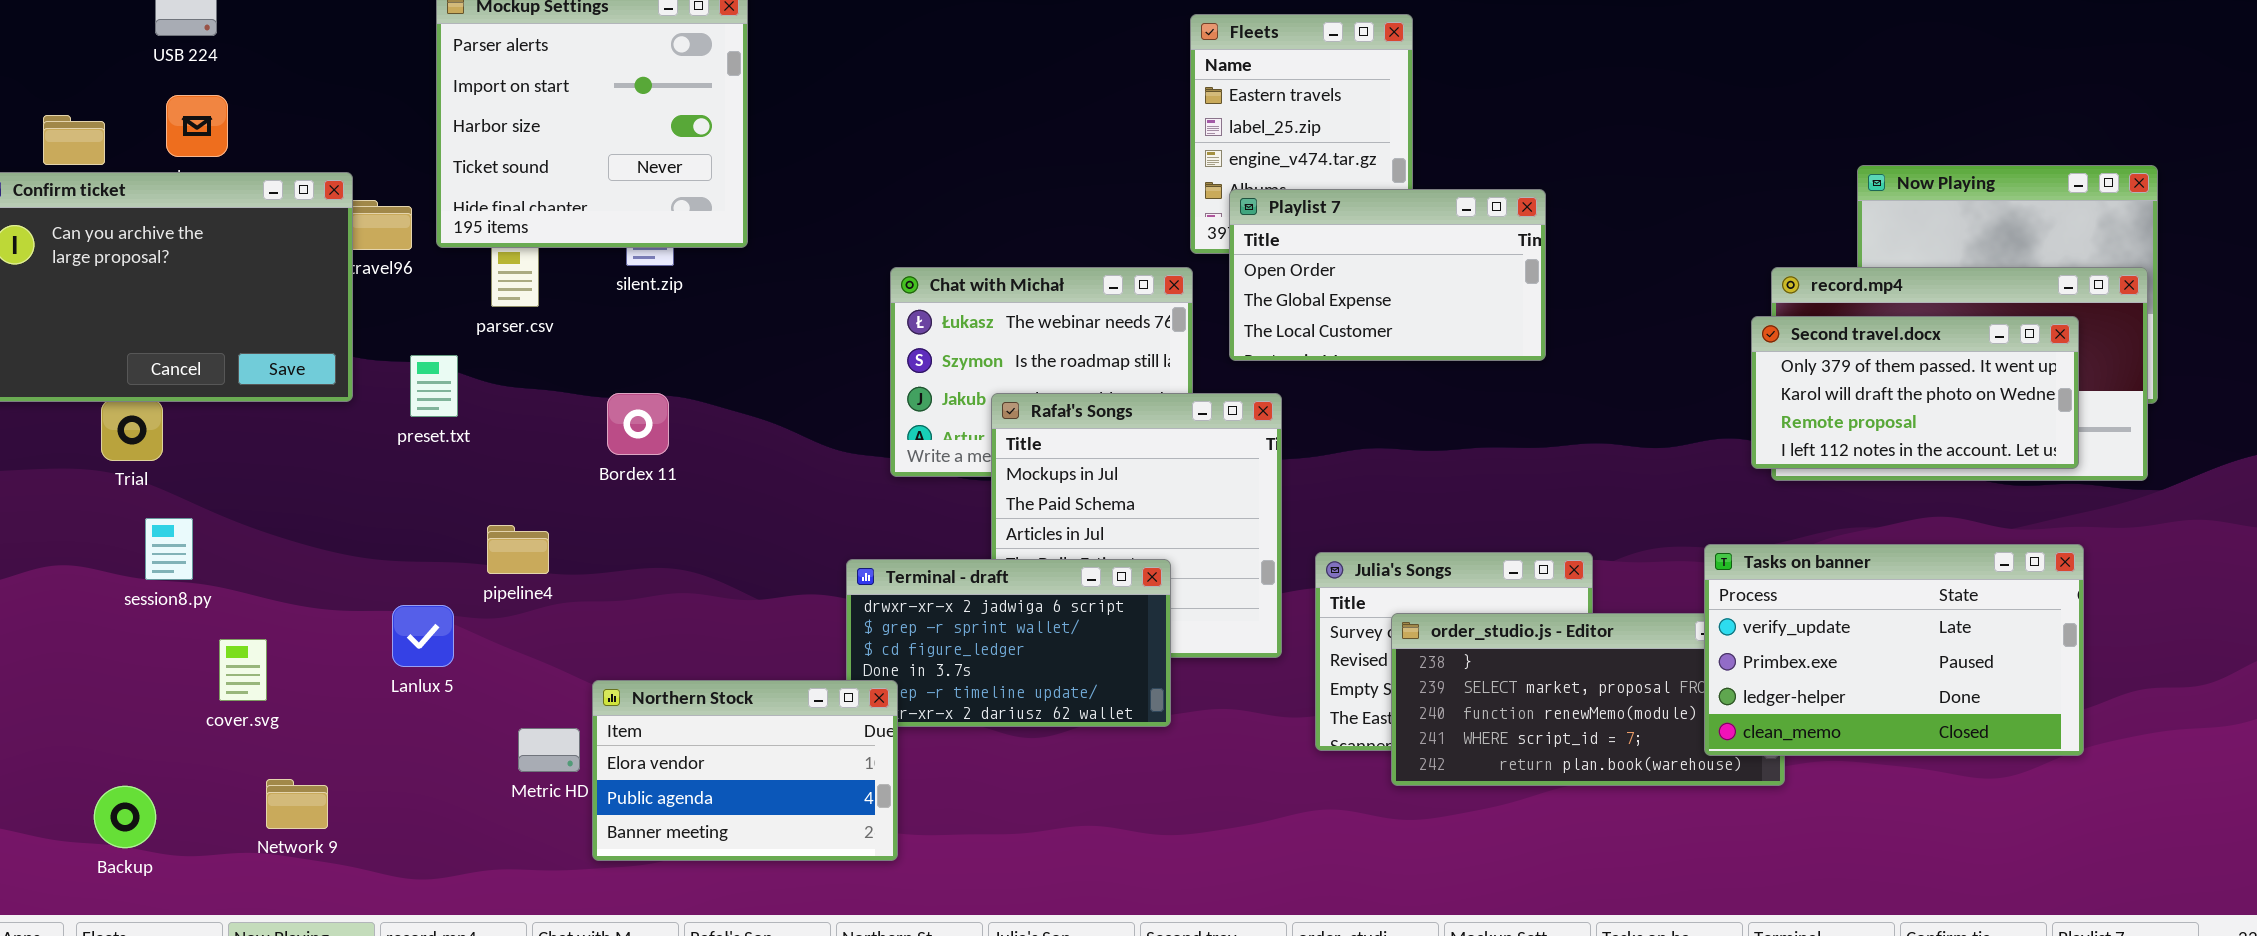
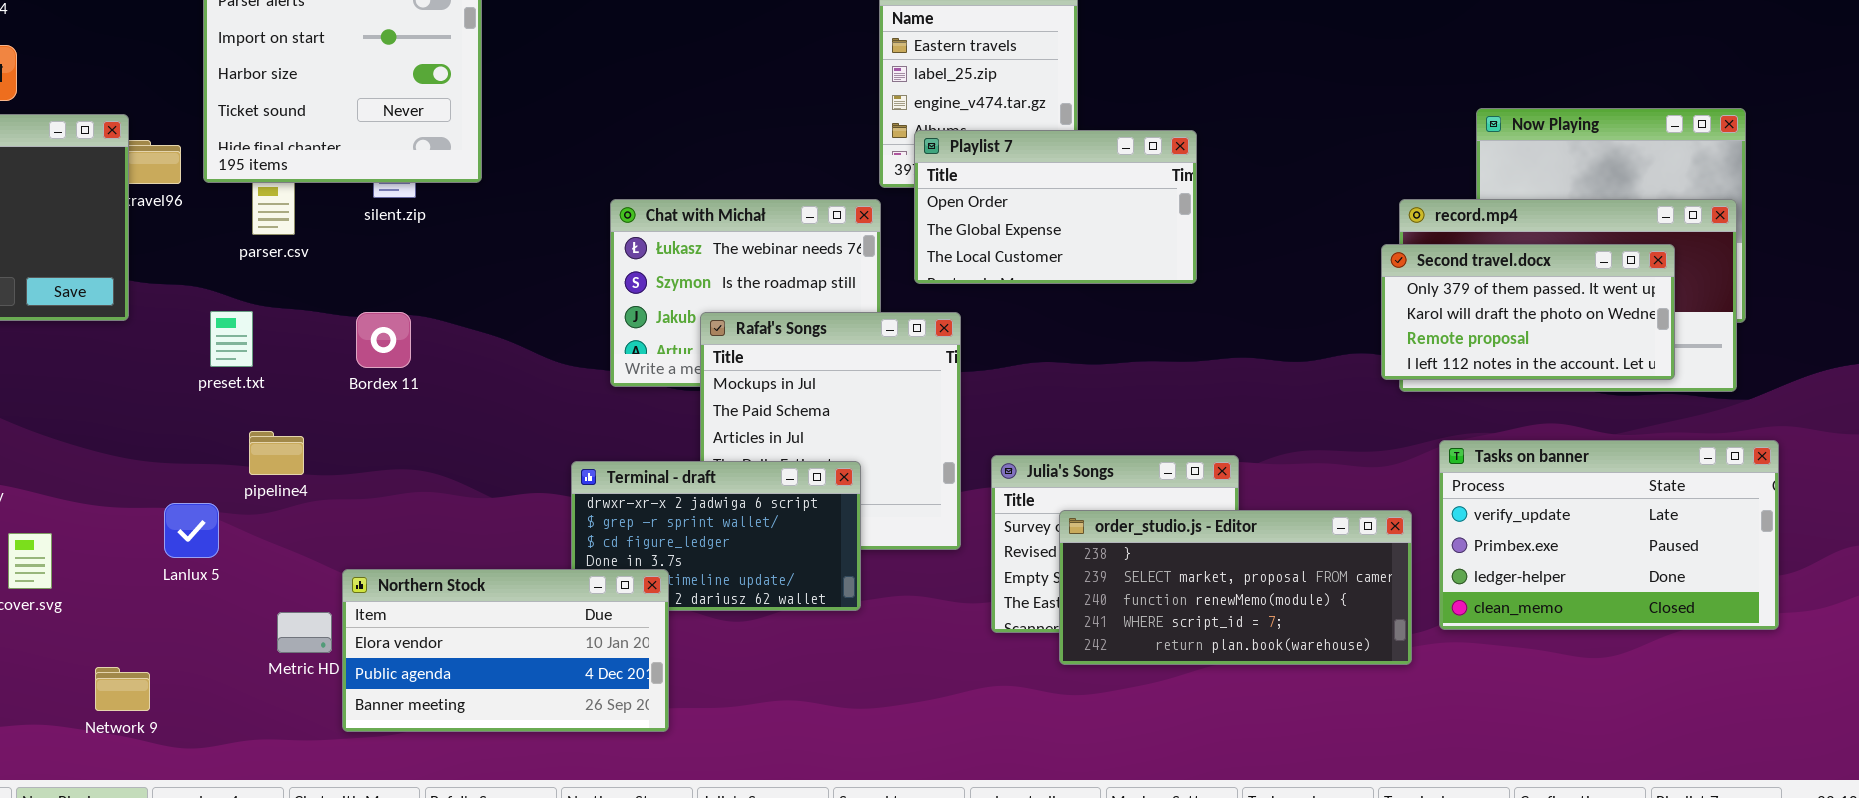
preset.txt: [410,355,458,417] -> [210,311,253,367], moved
Tasks on banner: [1704,544,2084,756] -> [1439,440,1779,630], moved
Northern Stock: [592,680,898,861] -> [342,569,669,732], resized
Network 9: [266,779,328,829] -> [95,667,150,711], moved

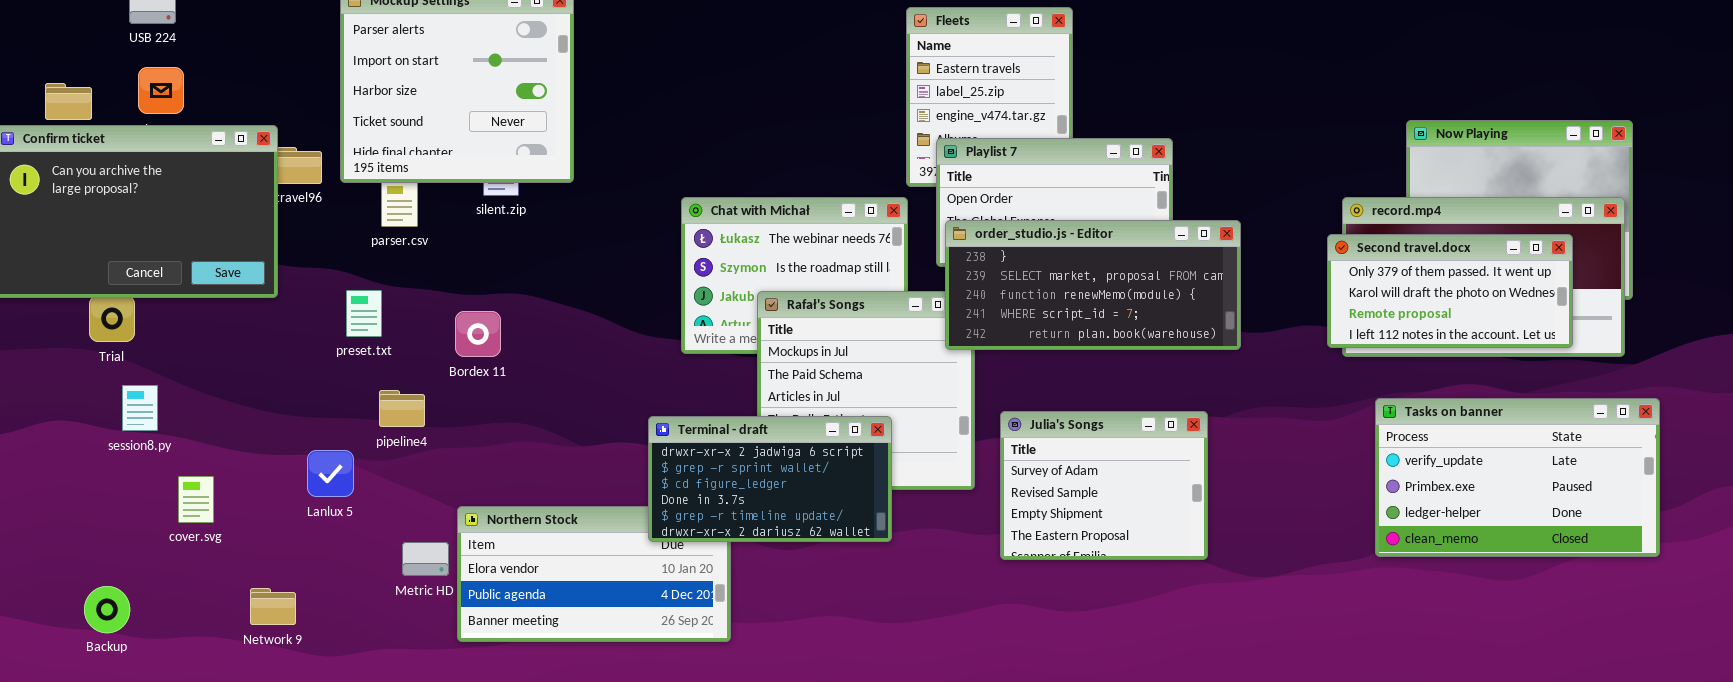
Bordex 11: [356,312,411,368] -> [455,311,501,357], moved
Terminal - draft: [571,461,861,611] -> [648,416,892,542], raised
order_studio.js - Editor: [1059,510,1412,665] -> [945,220,1241,350], moved

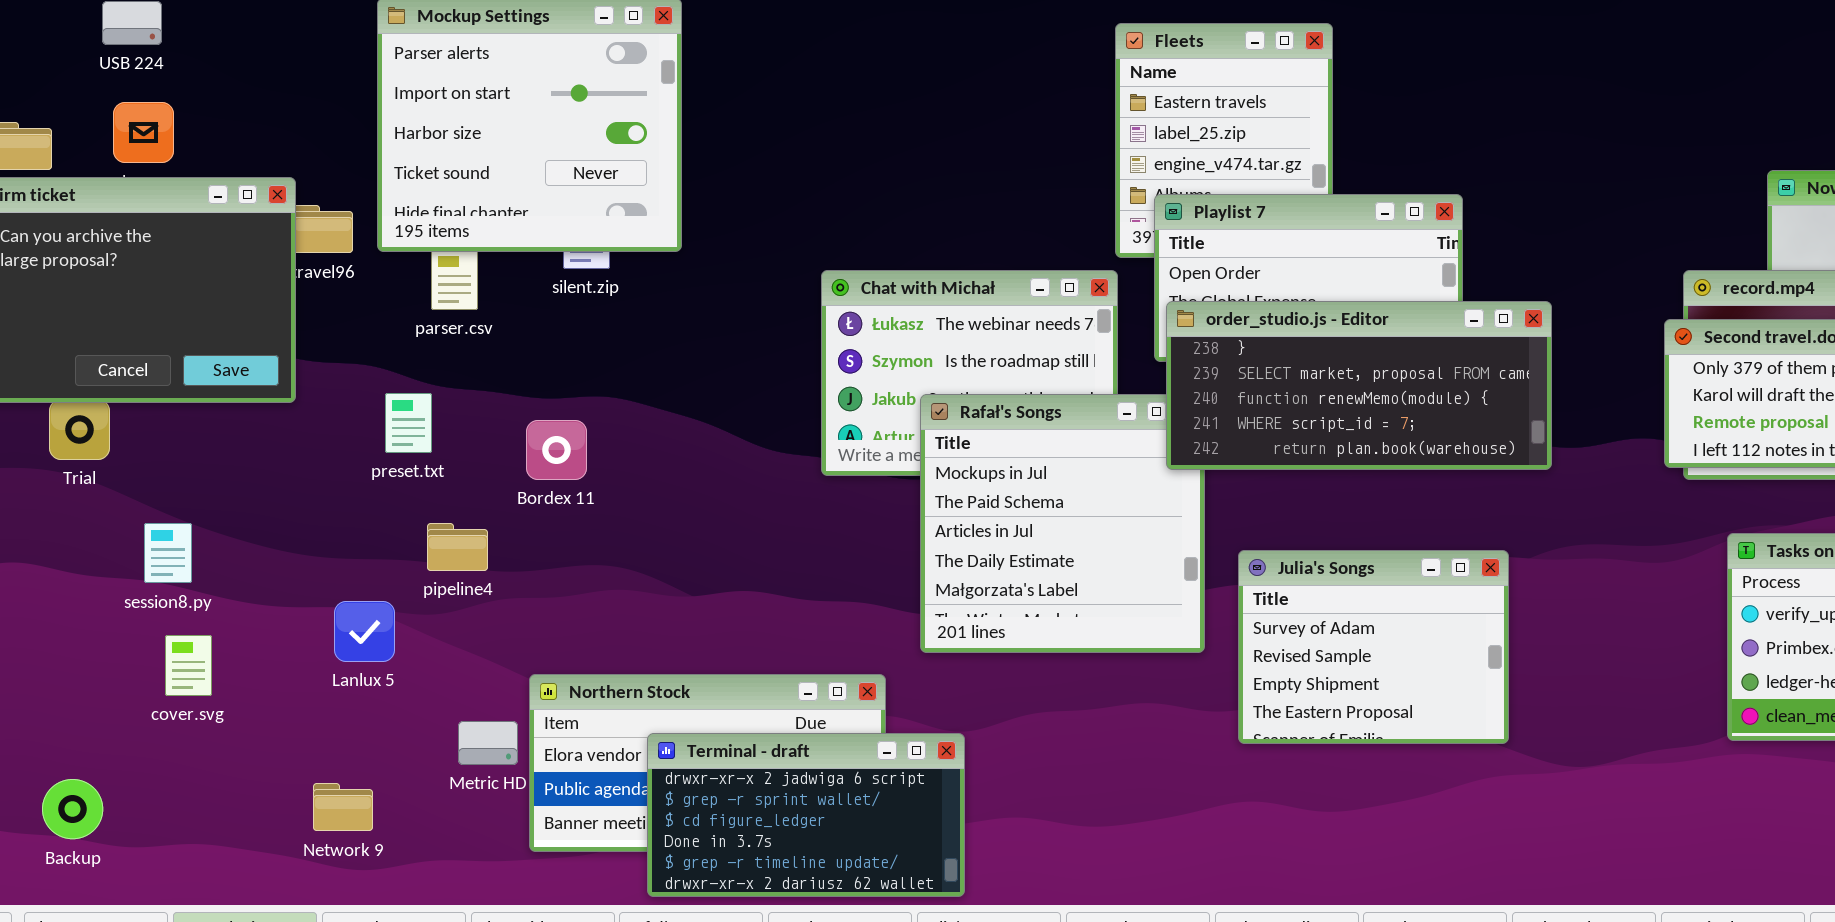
session8.py: [122,385,158,431] -> [144,523,192,583], moved
Terminal - draft: [648,416,892,542] -> [647,733,965,897], moved
Network 9: [250,588,296,625] -> [313,783,373,831], moved

